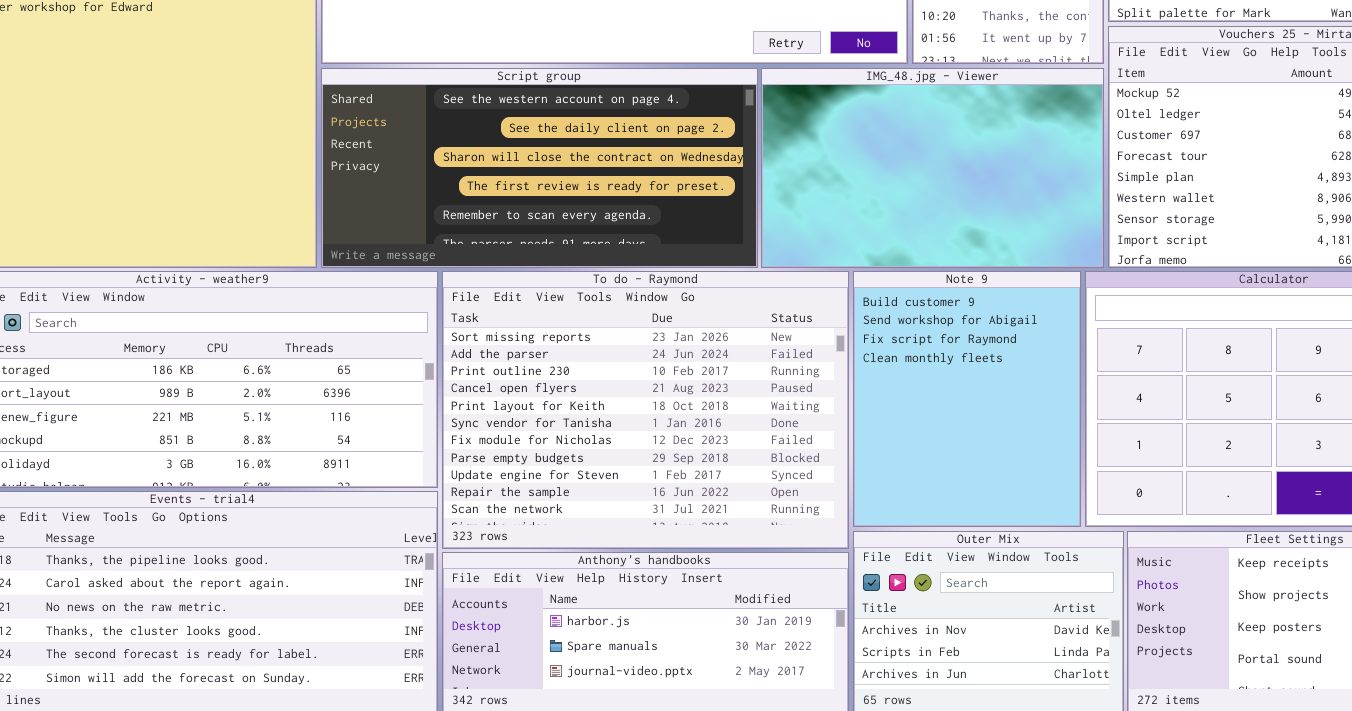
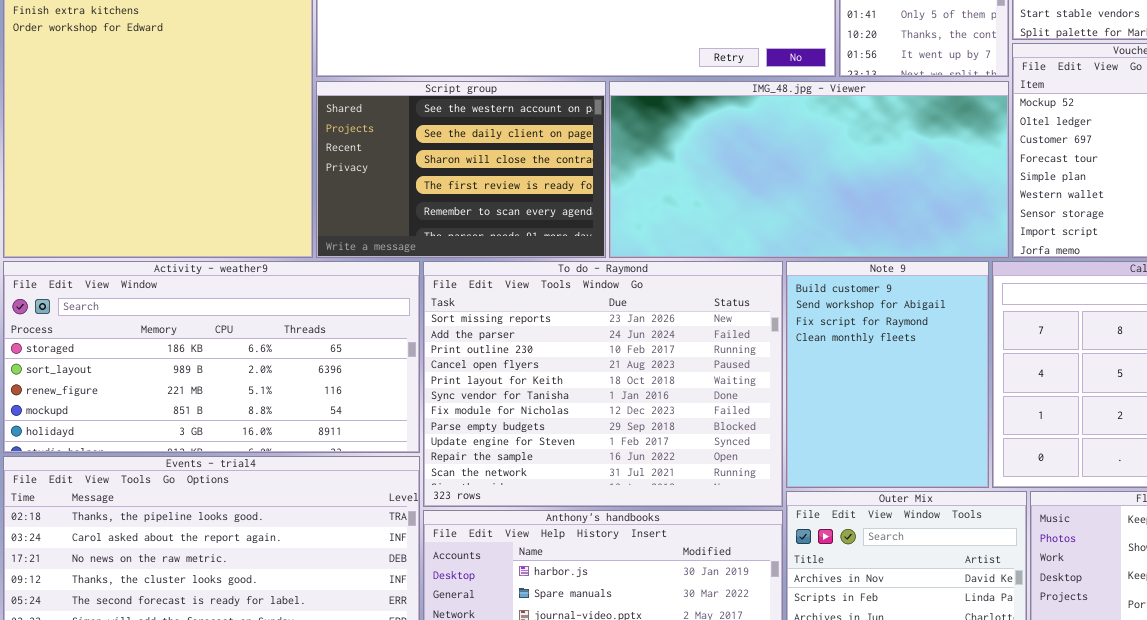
Script group: [321,68,758,268] -> [316,81,606,258], resized
IMG_48.jpg - Viewer: [761,68,1104,268] -> [609,81,1009,258], resized

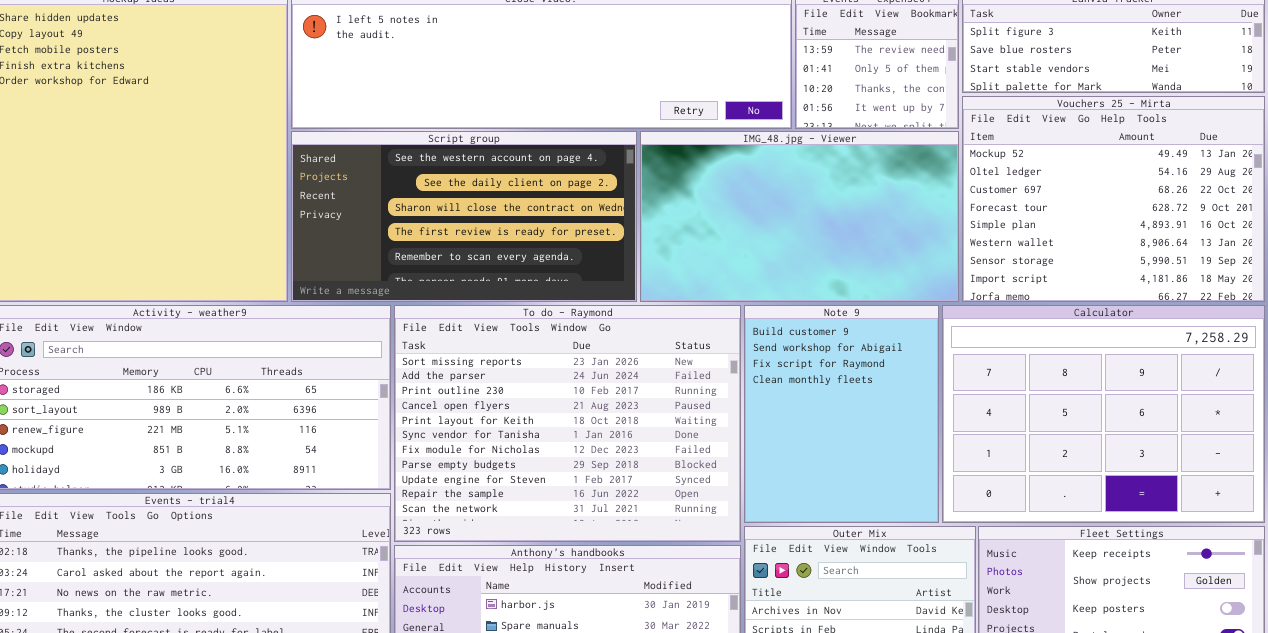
Script group: [316,81,606,258] -> [291,131,637,302], resized
IMG_48.jpg - Viewer: [609,81,1009,258] -> [640,131,959,302], resized

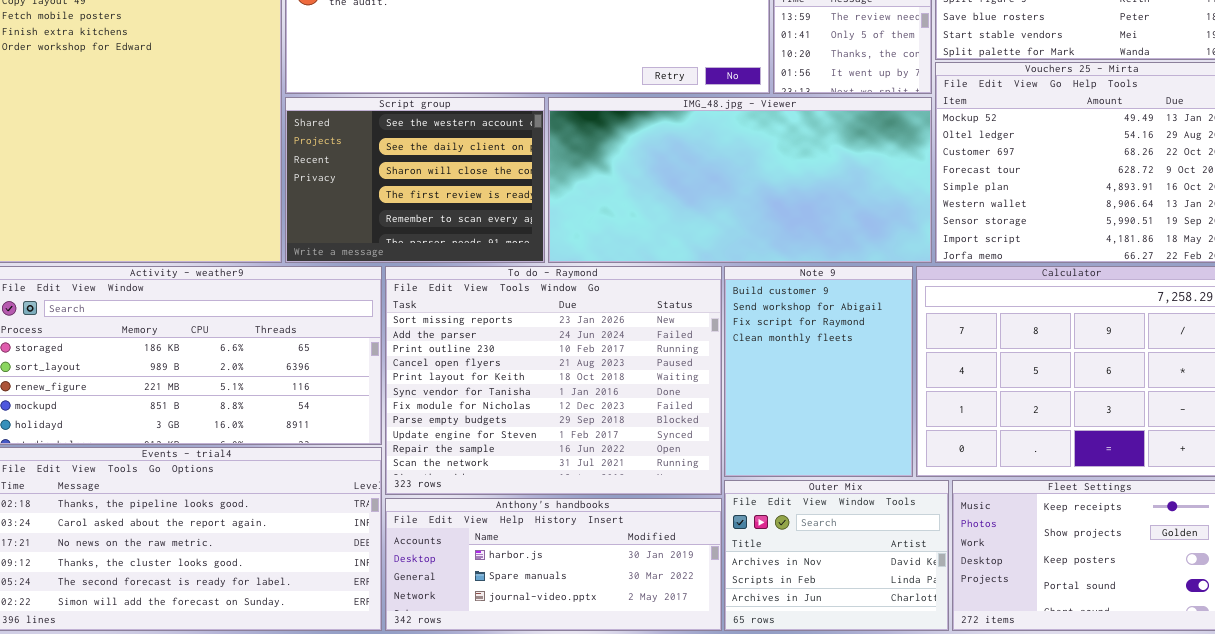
Script group: [291,131,637,302] -> [285,97,545,263], resized
IMG_48.jpg - Viewer: [640,131,959,302] -> [548,97,932,263], resized

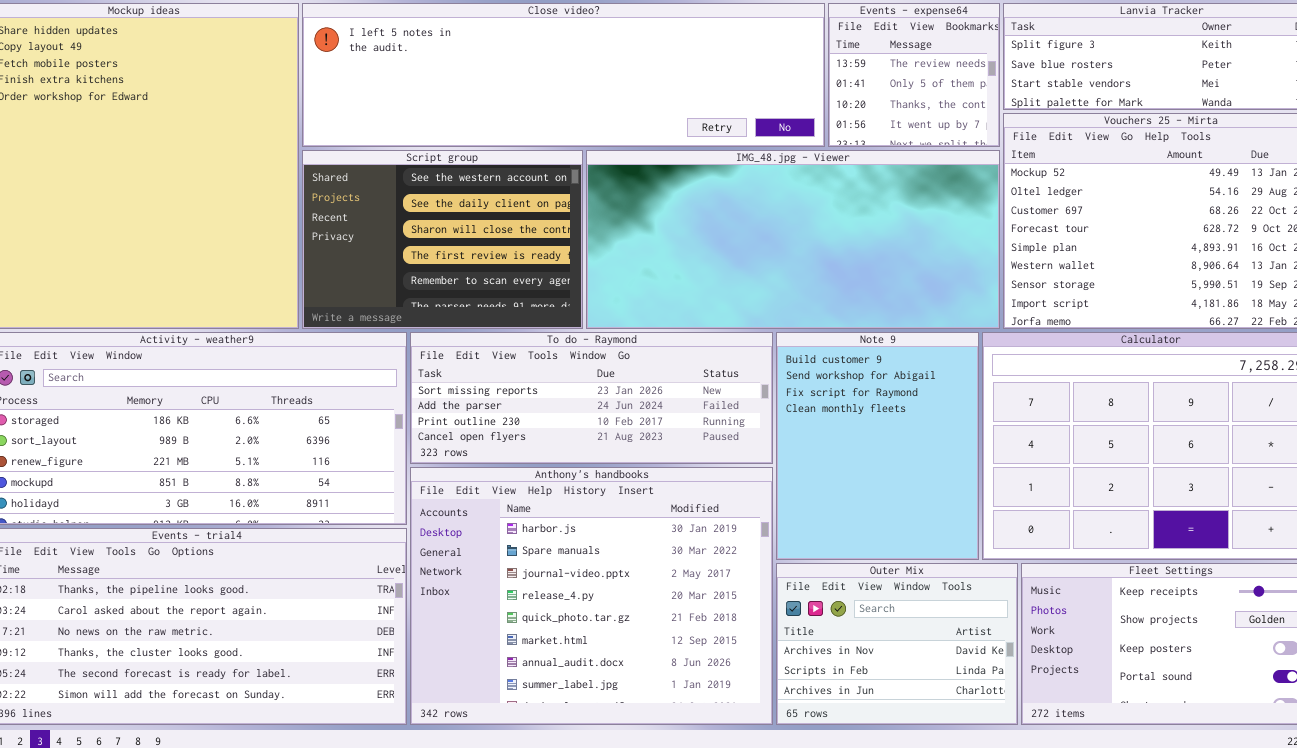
To do - Raymond: [385,266,722,495] -> [410,332,773,464], resized
Anthony's handbooks: [385,498,722,631] -> [410,467,773,725], resized

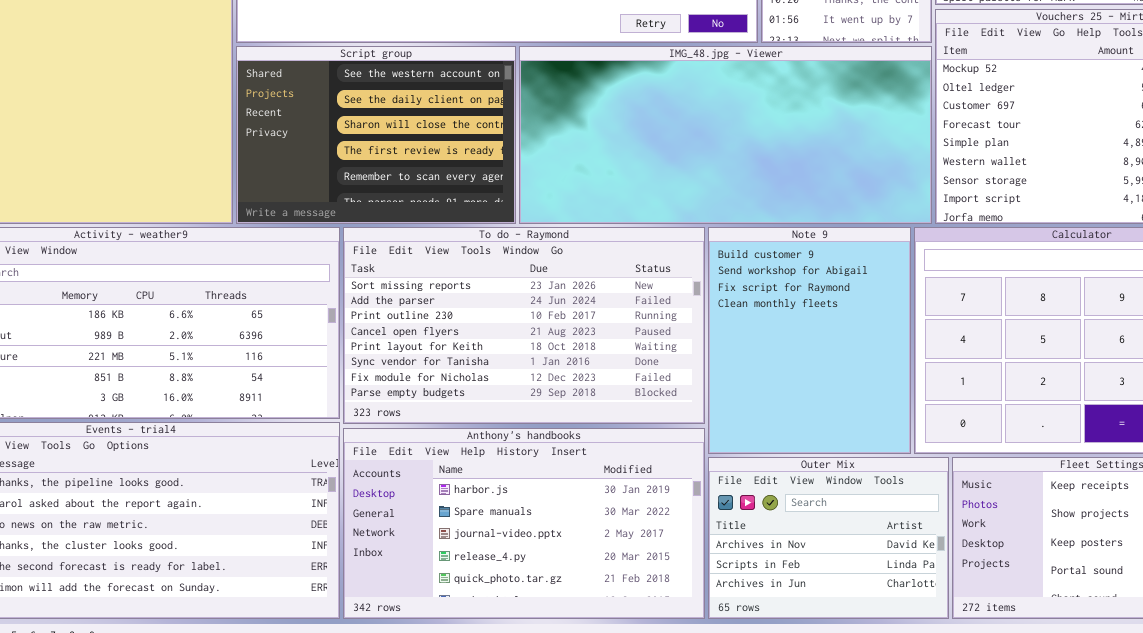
To do - Raymond: [410,332,773,464] -> [343,227,705,424], resized
Anthony's handbooks: [410,467,773,725] -> [343,428,705,619], resized

